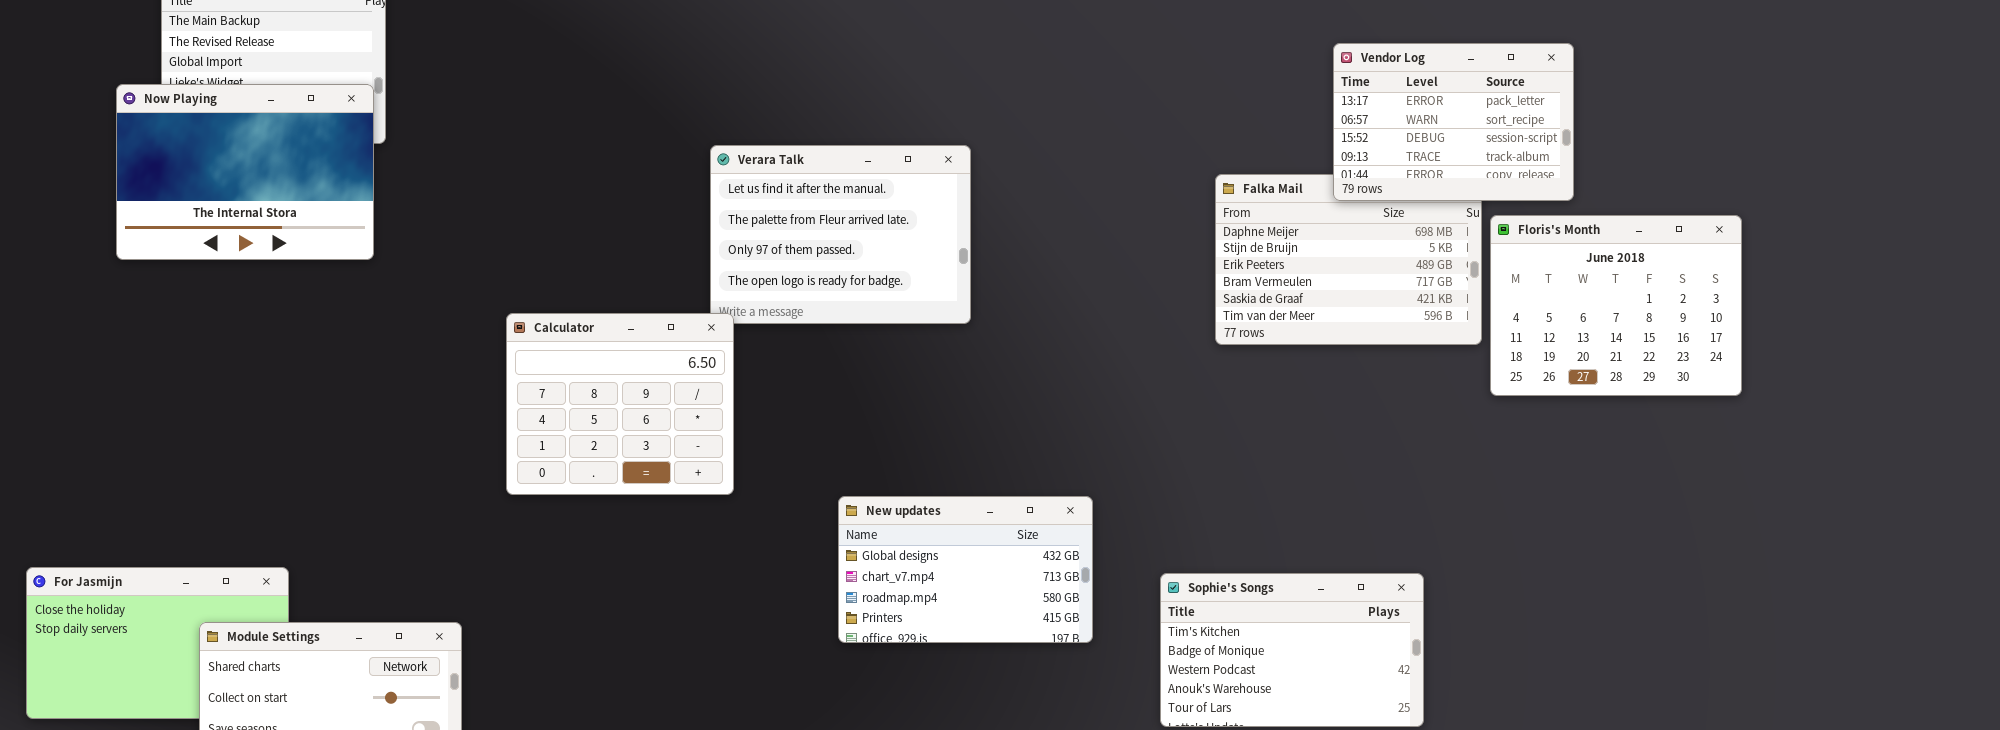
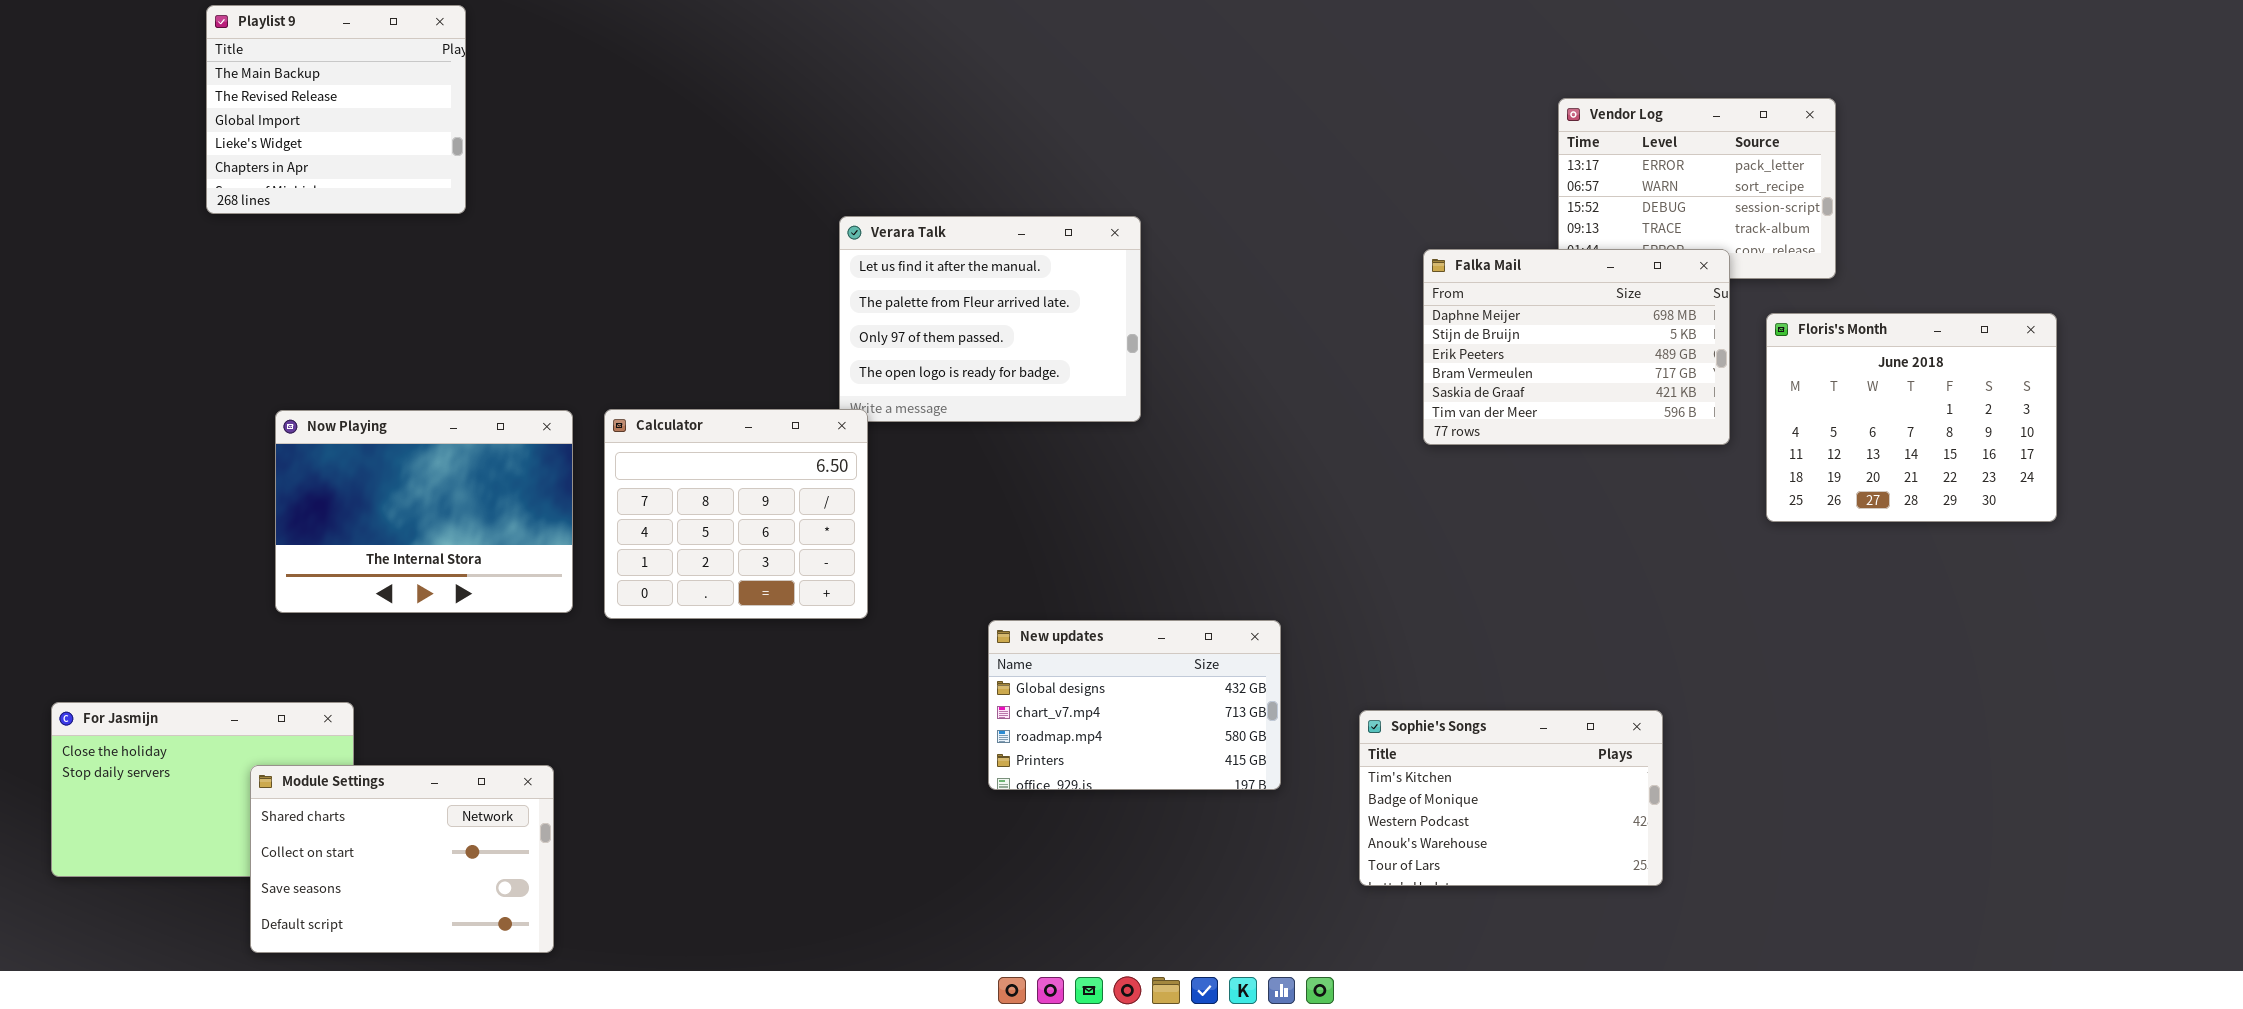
Now Playing: [116,84,374,260] -> [275,410,573,613], moved
Falka Mail: [1215,174,1482,345] -> [1423,249,1730,445], raised
Floris's Month: [1490,215,1742,396] -> [1766,313,2057,522], moved

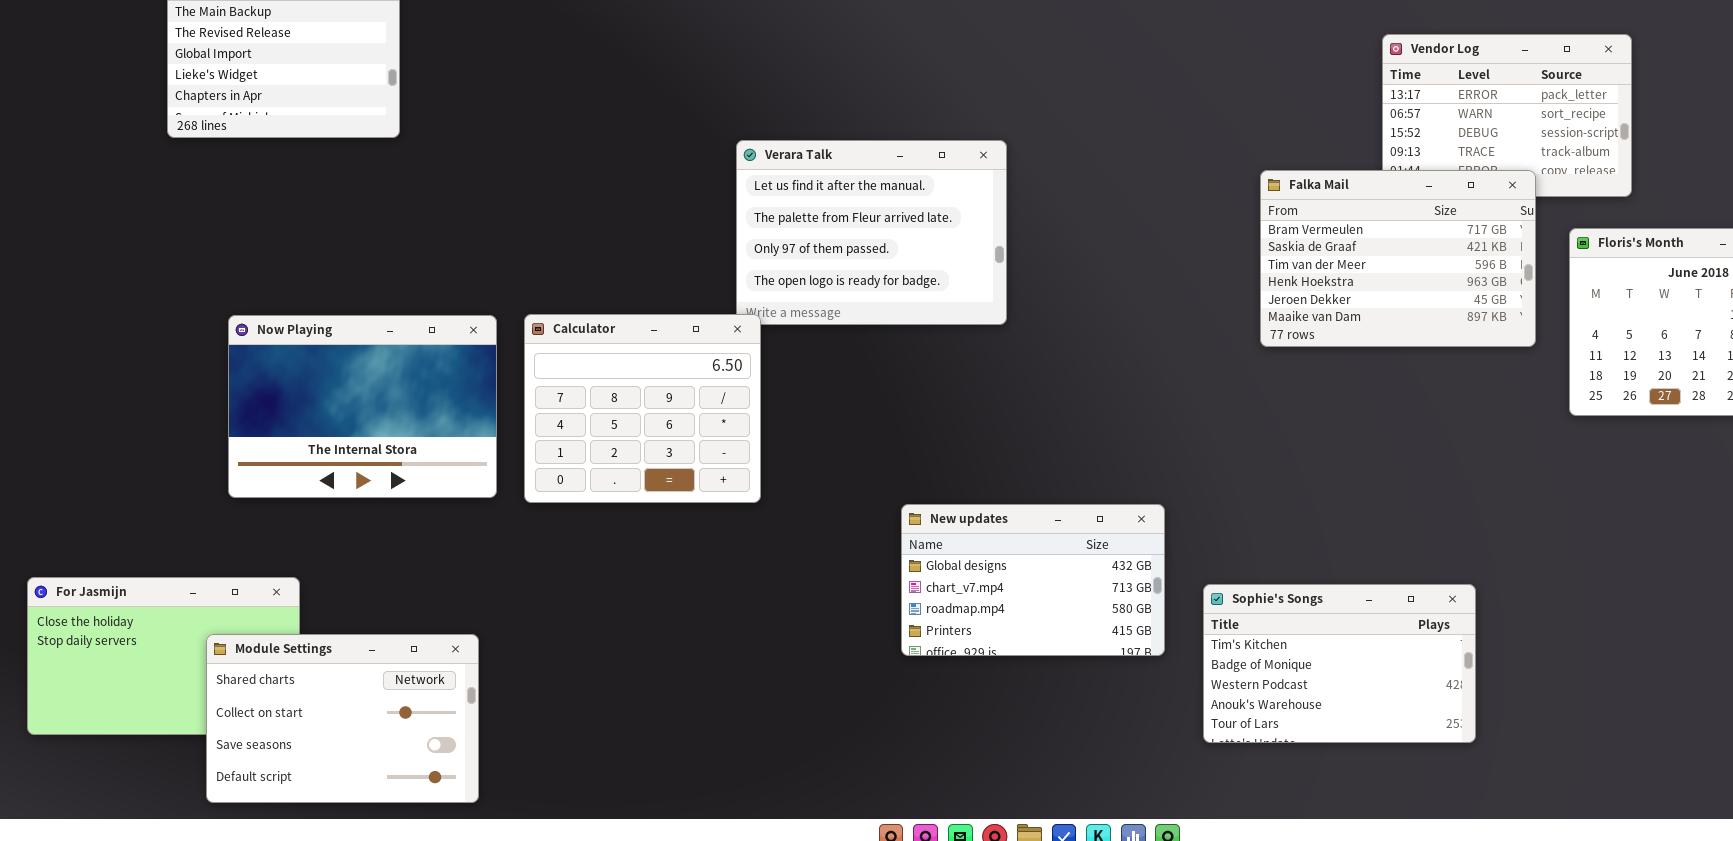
Falka Mail: [1423,249,1730,445] -> [1260,170,1536,347], scrolled down 3 rows
New updates: [988,620,1281,790] -> [901,504,1165,656], moved

